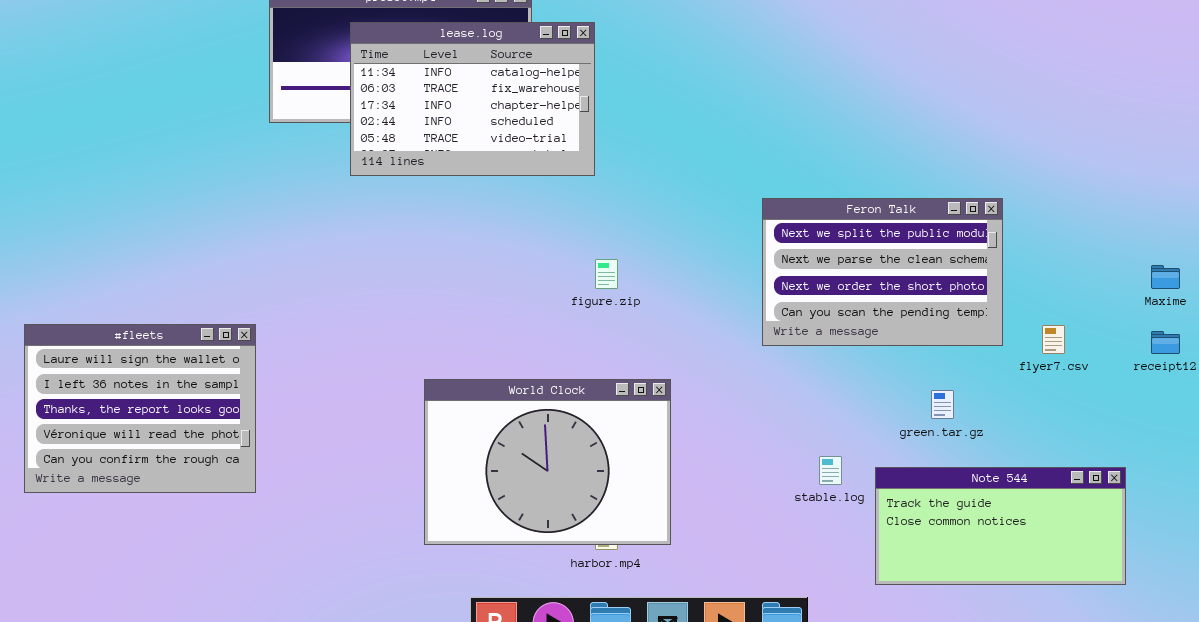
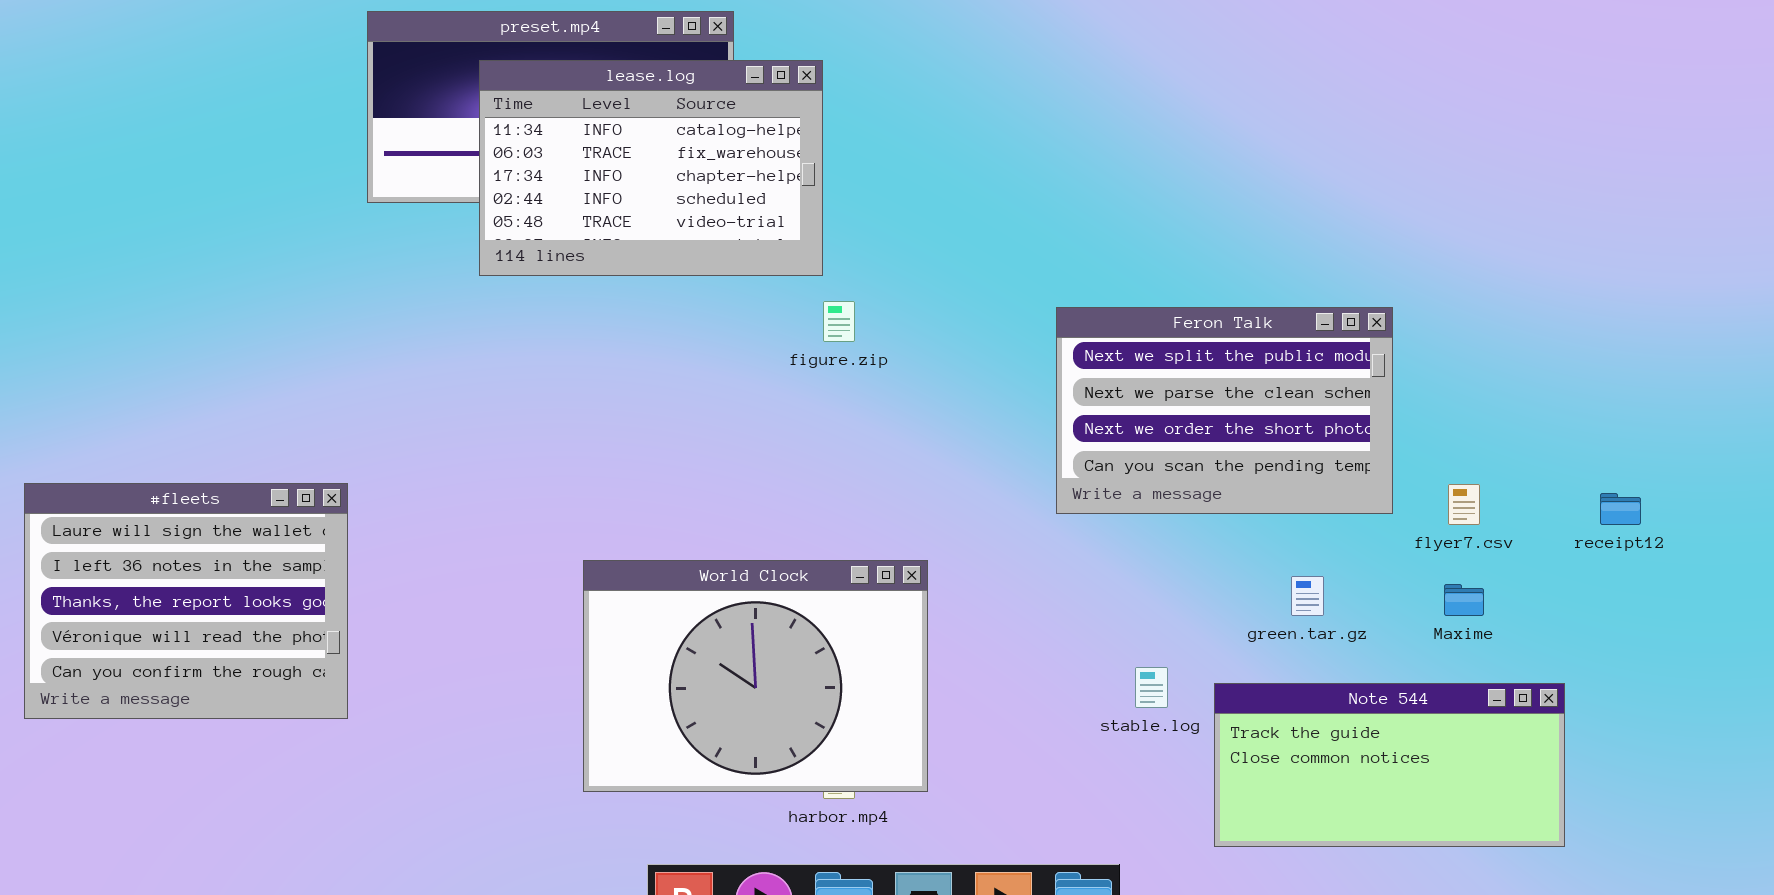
figure.zip: [595,259,618,289] -> [823,301,855,342], moved
Maxime: [1151,265,1180,289] -> [1444,584,1484,616], moved

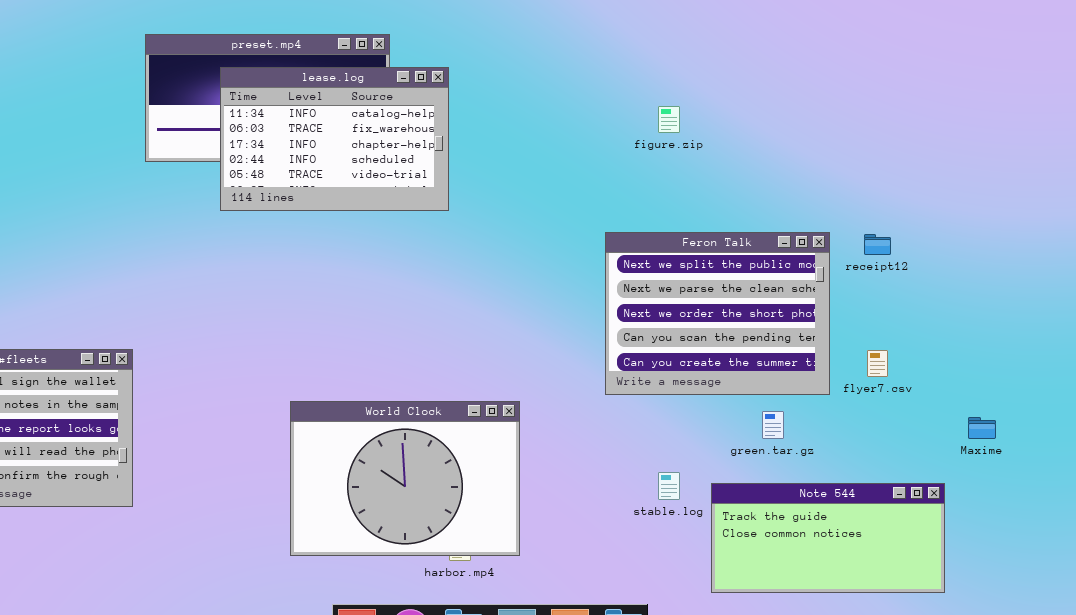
figure.zip: [823,301,855,342] -> [658,106,680,133], moved
Feron Talk: [1056,307,1393,514] -> [605,232,830,395], resized
receipt12: [1600,493,1641,525] -> [864,234,891,255], moved
Maxime: [1444,584,1484,616] -> [968,417,996,439], moved

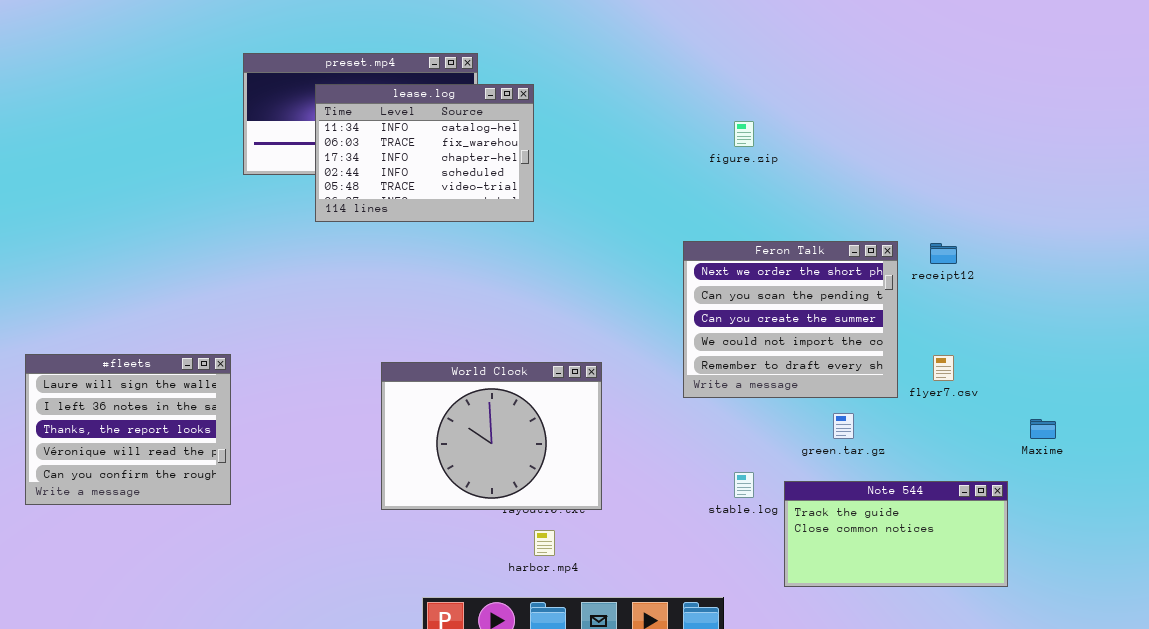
Feron Talk: [605,232,830,395] -> [683,241,898,398], scrolled down 2 rows
World Clock: [290,401,520,556] -> [381,362,602,510], moved

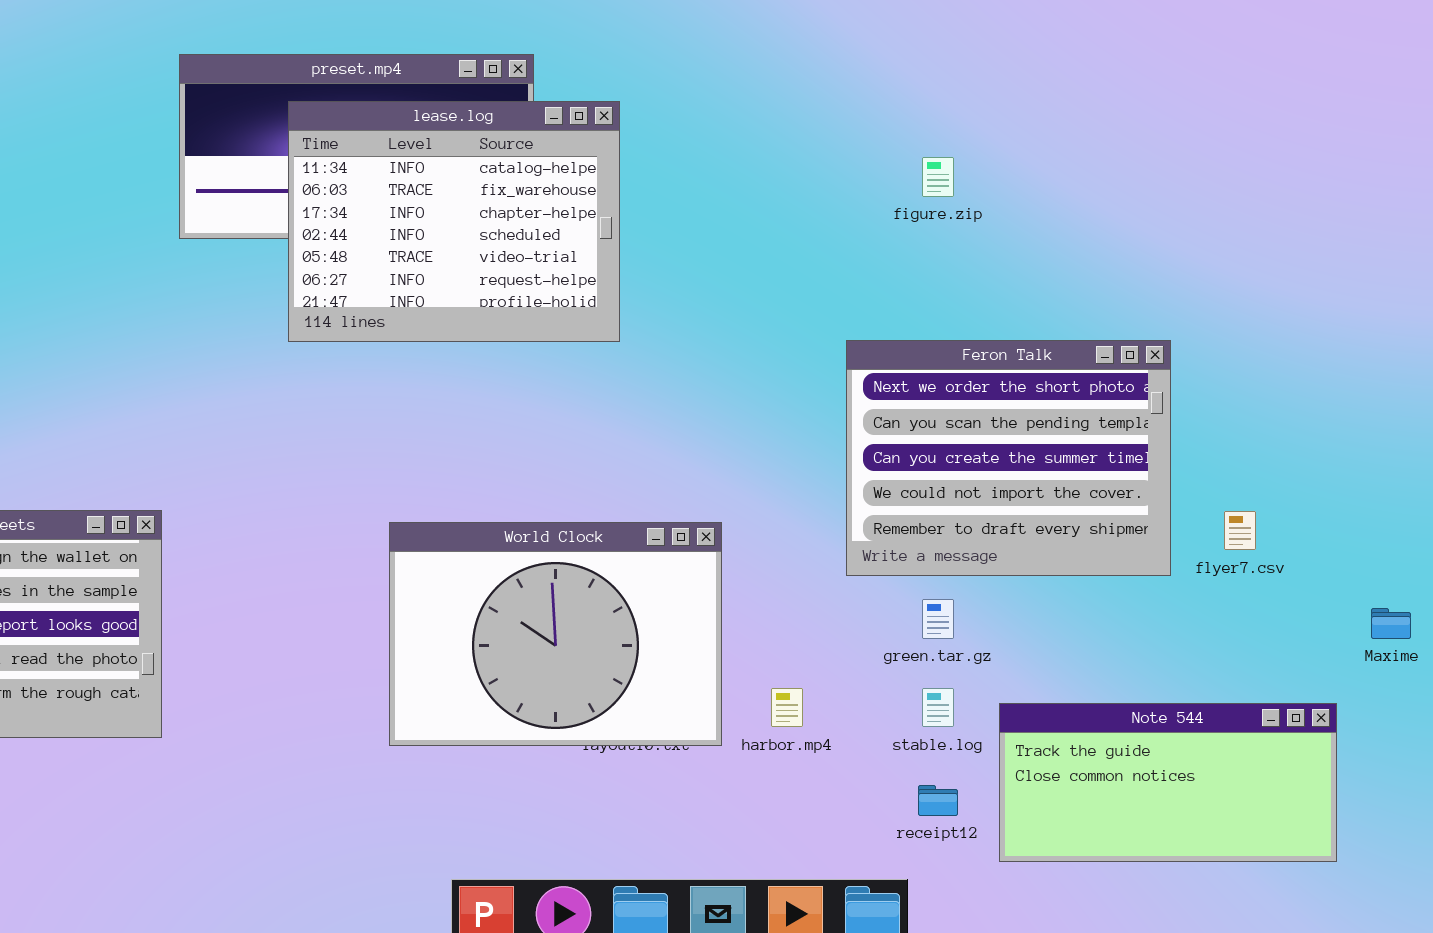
lease.log: [315,84,534,222] -> [288,101,620,342], resized
receipt12: [930,243,957,264] -> [918,785,958,816], moved
green.tar.gz: [833,413,854,439] -> [922,599,954,639], moved
harbor.mp4: [534,530,555,556] -> [771,688,803,727], moved

